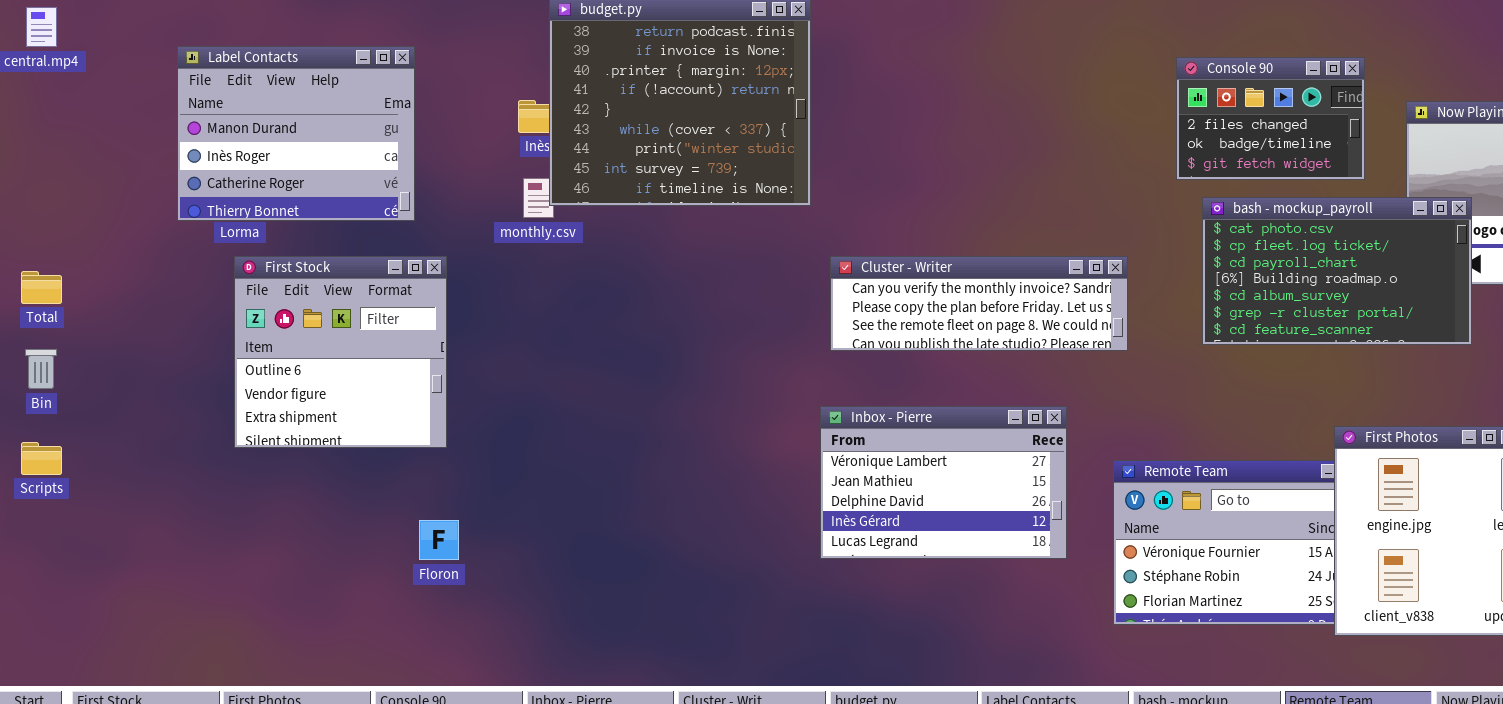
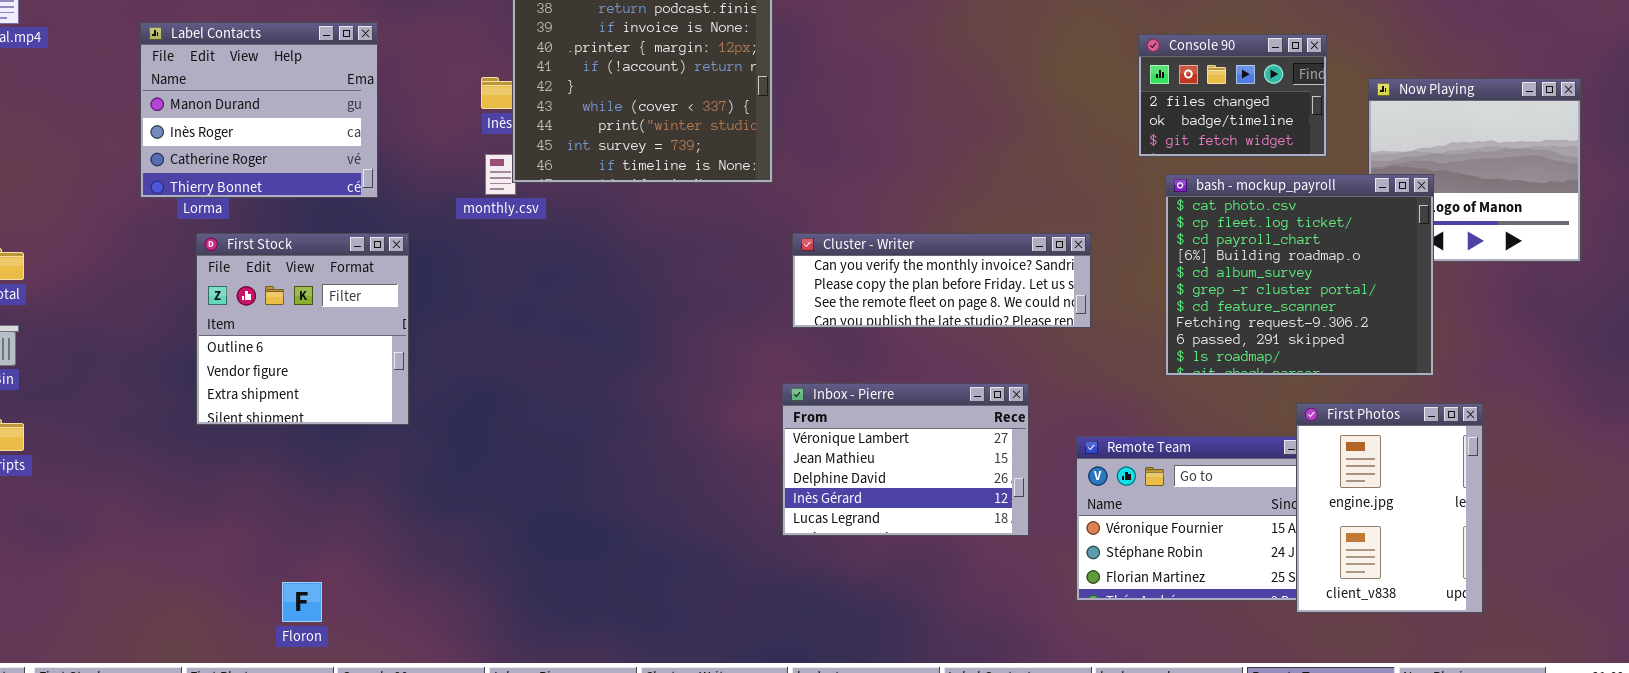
bash - mockup_payroll: [1202,197,1472,345] -> [1165,174,1434,376], resized
Floron: [419,520,459,560] -> [282,582,322,622], moved

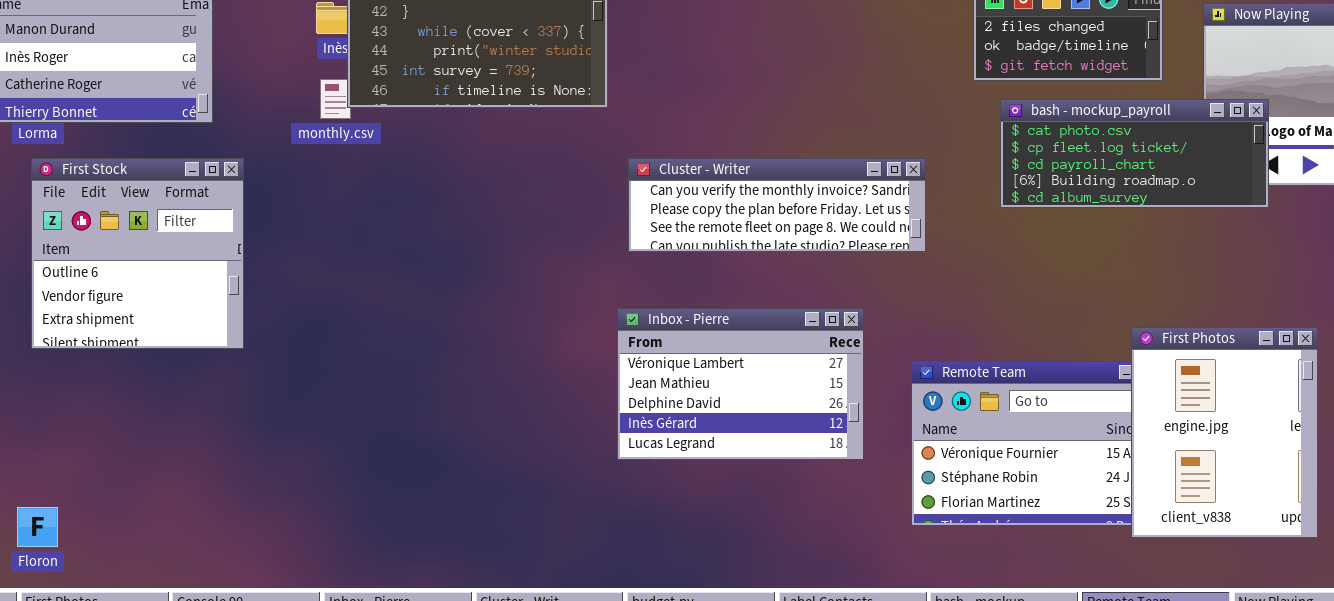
bash - mockup_payroll: [1165,174,1434,376] -> [1000,99,1269,208], resized
Floron: [282,582,322,622] -> [17,507,58,547], moved

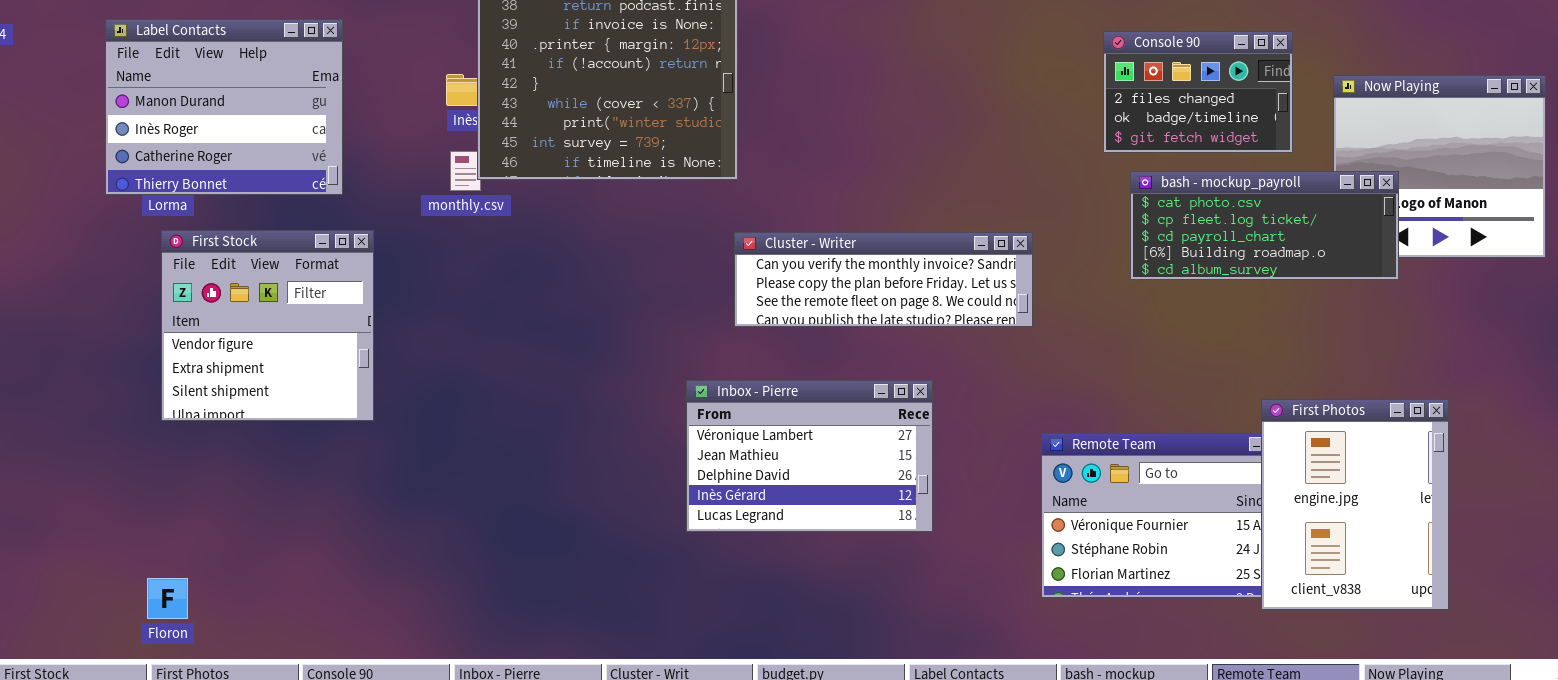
First Stock: [31,158,244,349] -> [161,230,374,421], scrolled down 1 row
Cluster - Writer: [628,158,926,252] -> [734,232,1033,327], moved
Inbox - Pierre: [617,308,864,460] -> [686,380,933,532], moved

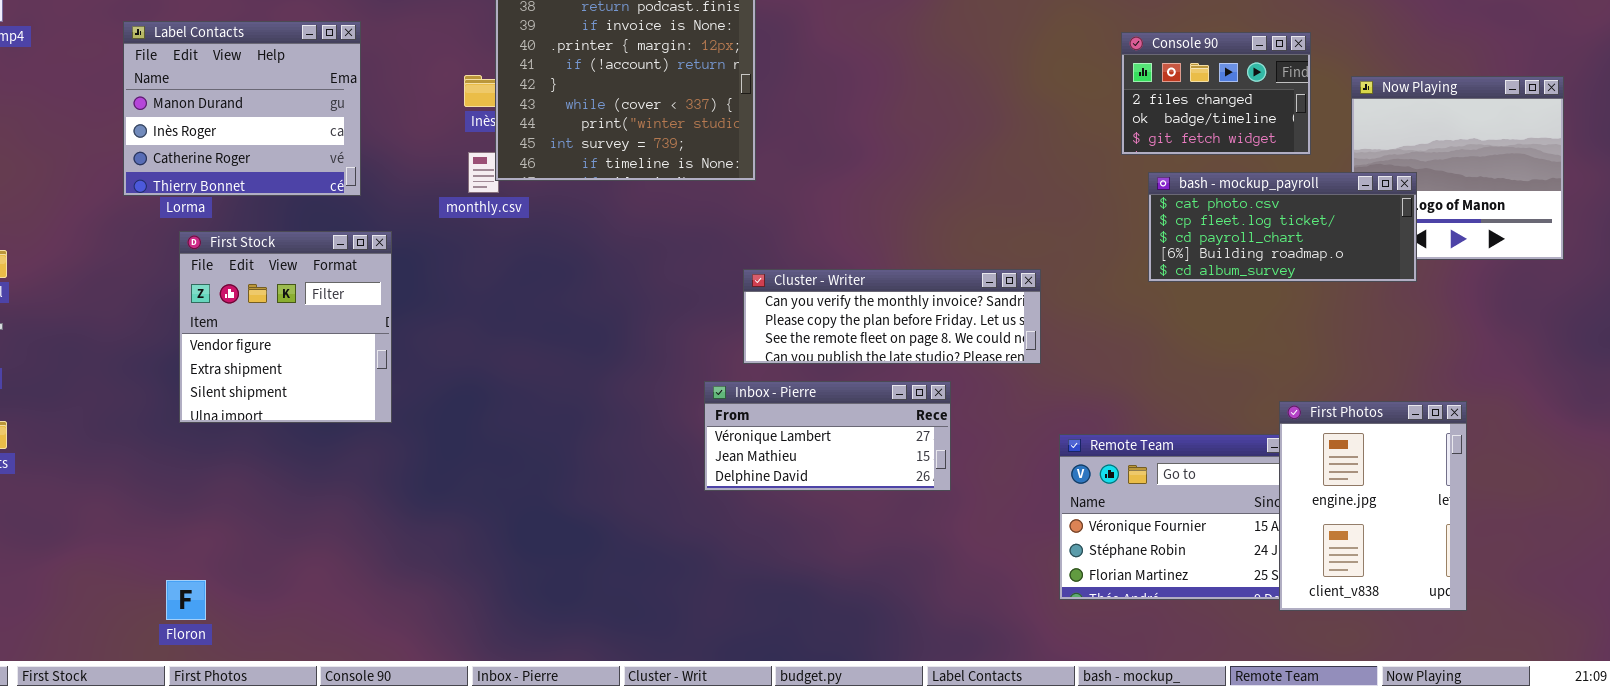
Cluster - Writer: [734,232,1033,327] -> [743,269,1041,364], moved
Inbox - Pierre: [686,380,933,532] -> [704,381,951,491], resized

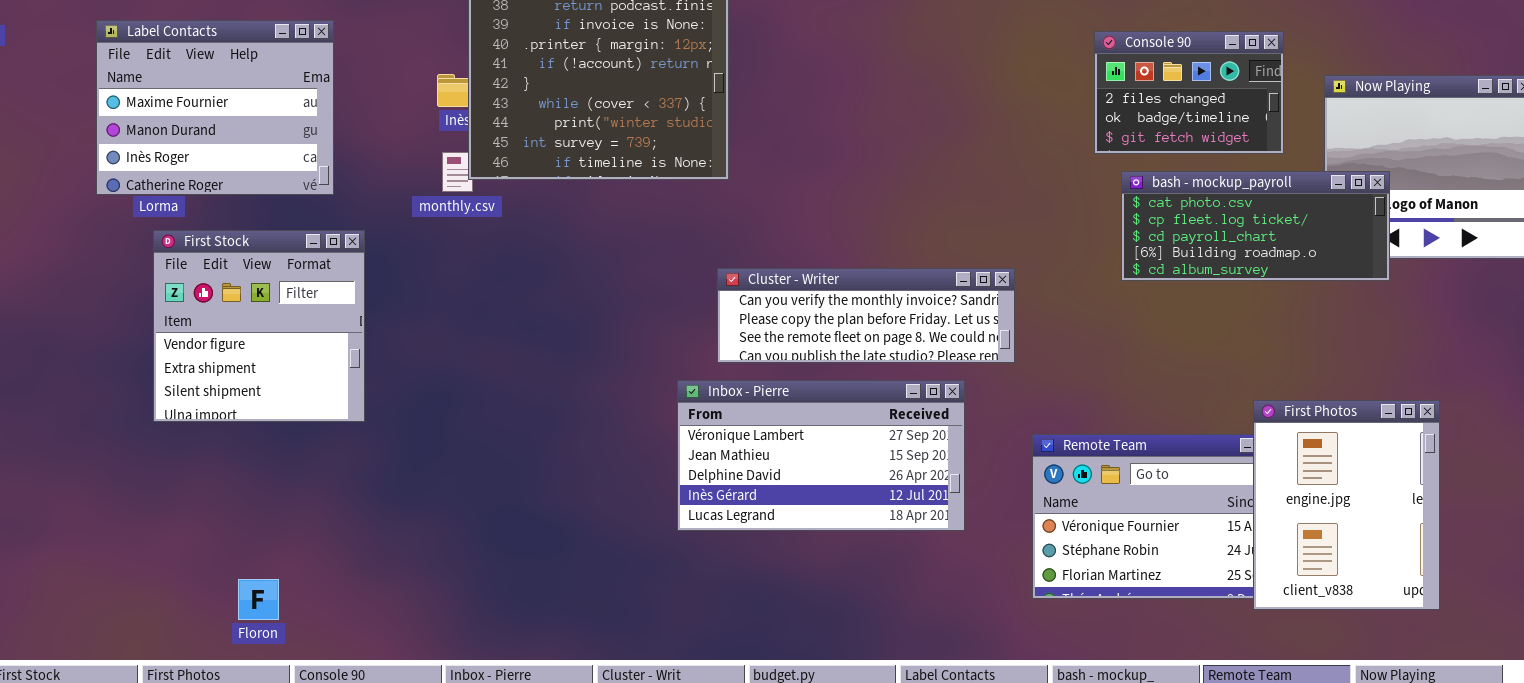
Label Contacts: [123,21,361,196] -> [96,20,334,195], scrolled up 1 row
Inbox - Pierre: [704,381,951,491] -> [677,380,965,531], resized
Floron: [166,580,206,620] -> [238,579,279,620], moved

